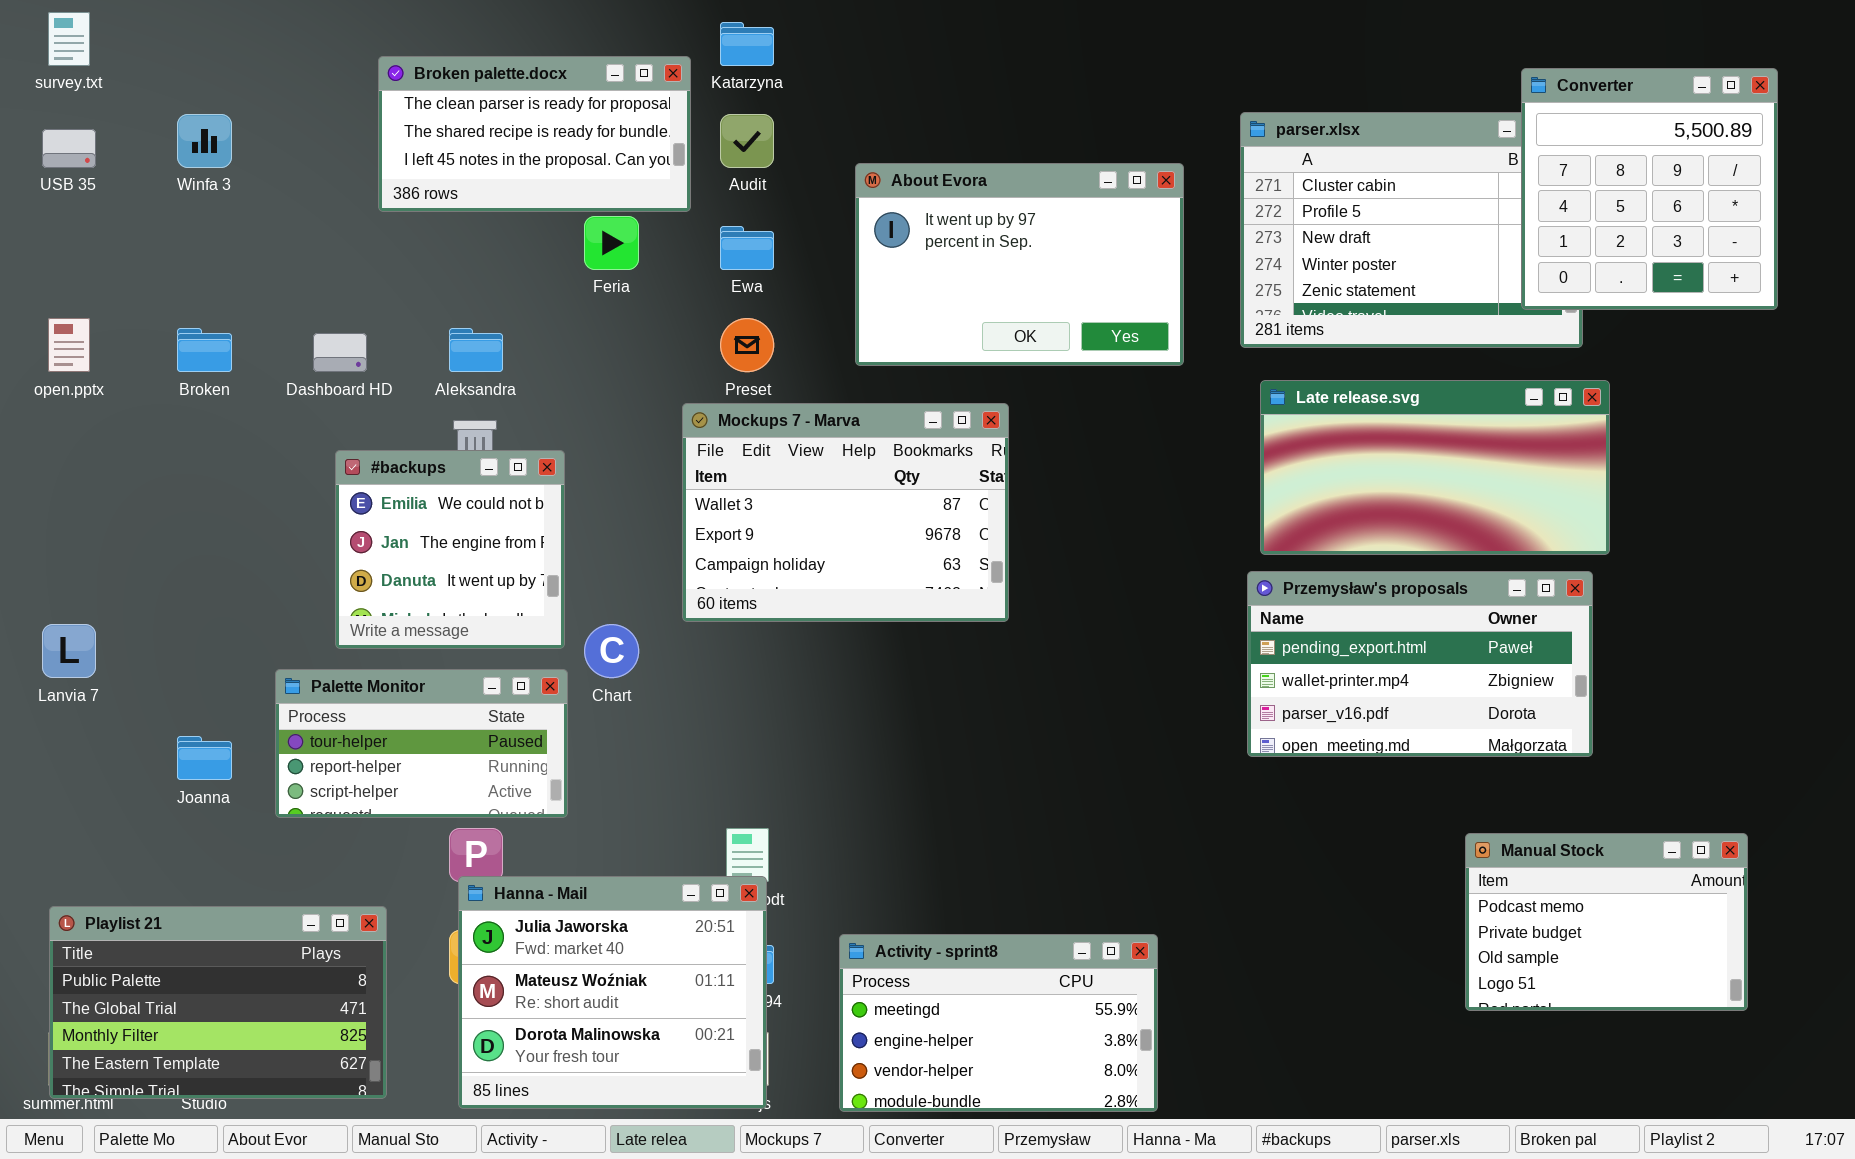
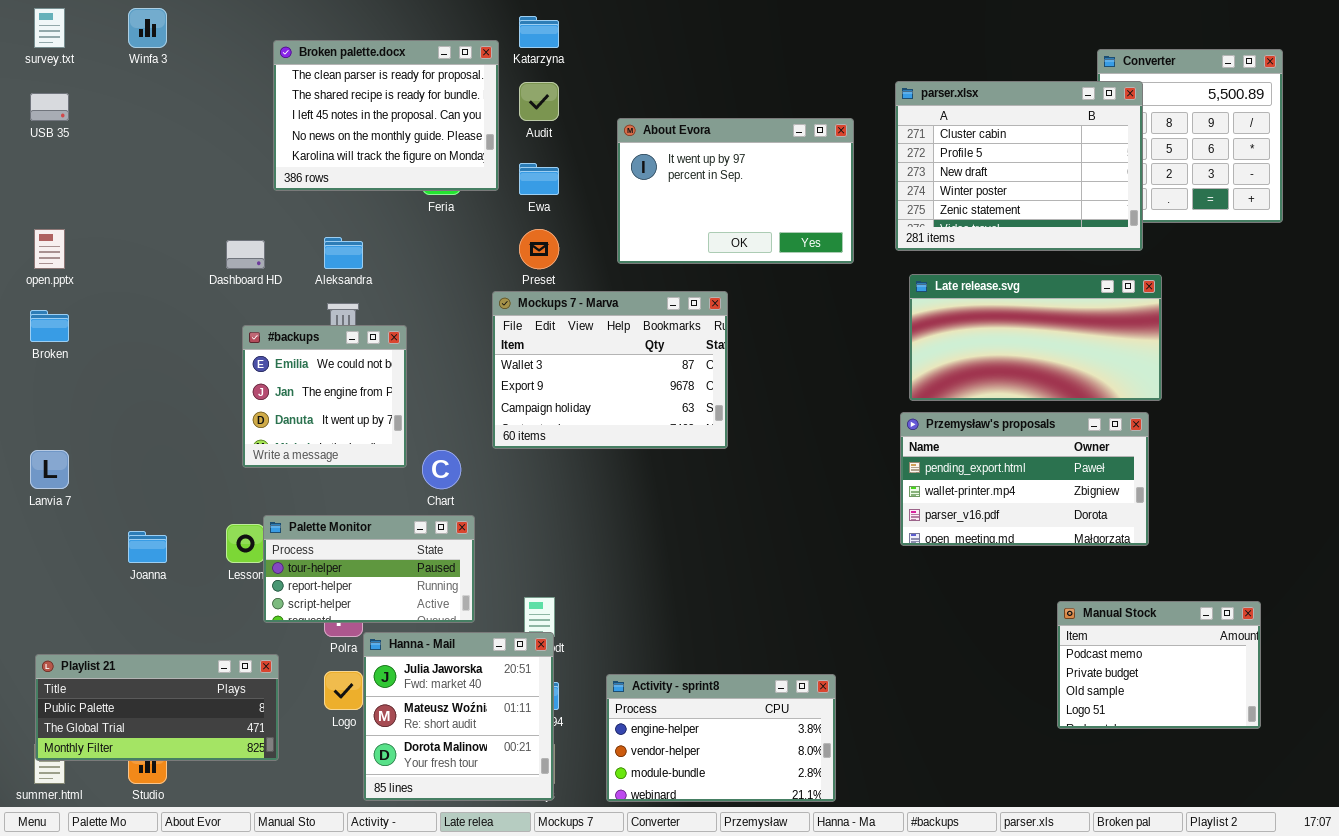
Broken palette.docx: [378,56,691,212] -> [273,40,499,191], resized
parser.xlsx: [1240,112,1583,348] -> [895,81,1143,251], raised
Winfa 3: [177,114,232,168] -> [128,8,167,48], moved
Broken: [177,328,232,372] -> [30,310,69,342], moved
Palette Monitor: [275,669,568,818] -> [263,515,475,623], moved
Hanna - Mail: [458,876,767,1109] -> [363,632,554,801], resized
Playlist 21: [49,906,387,1099] -> [35,654,279,761], resized
Activity - sprint8: [839,934,1158,1112] -> [606,674,836,802], scrolled down 1 row

